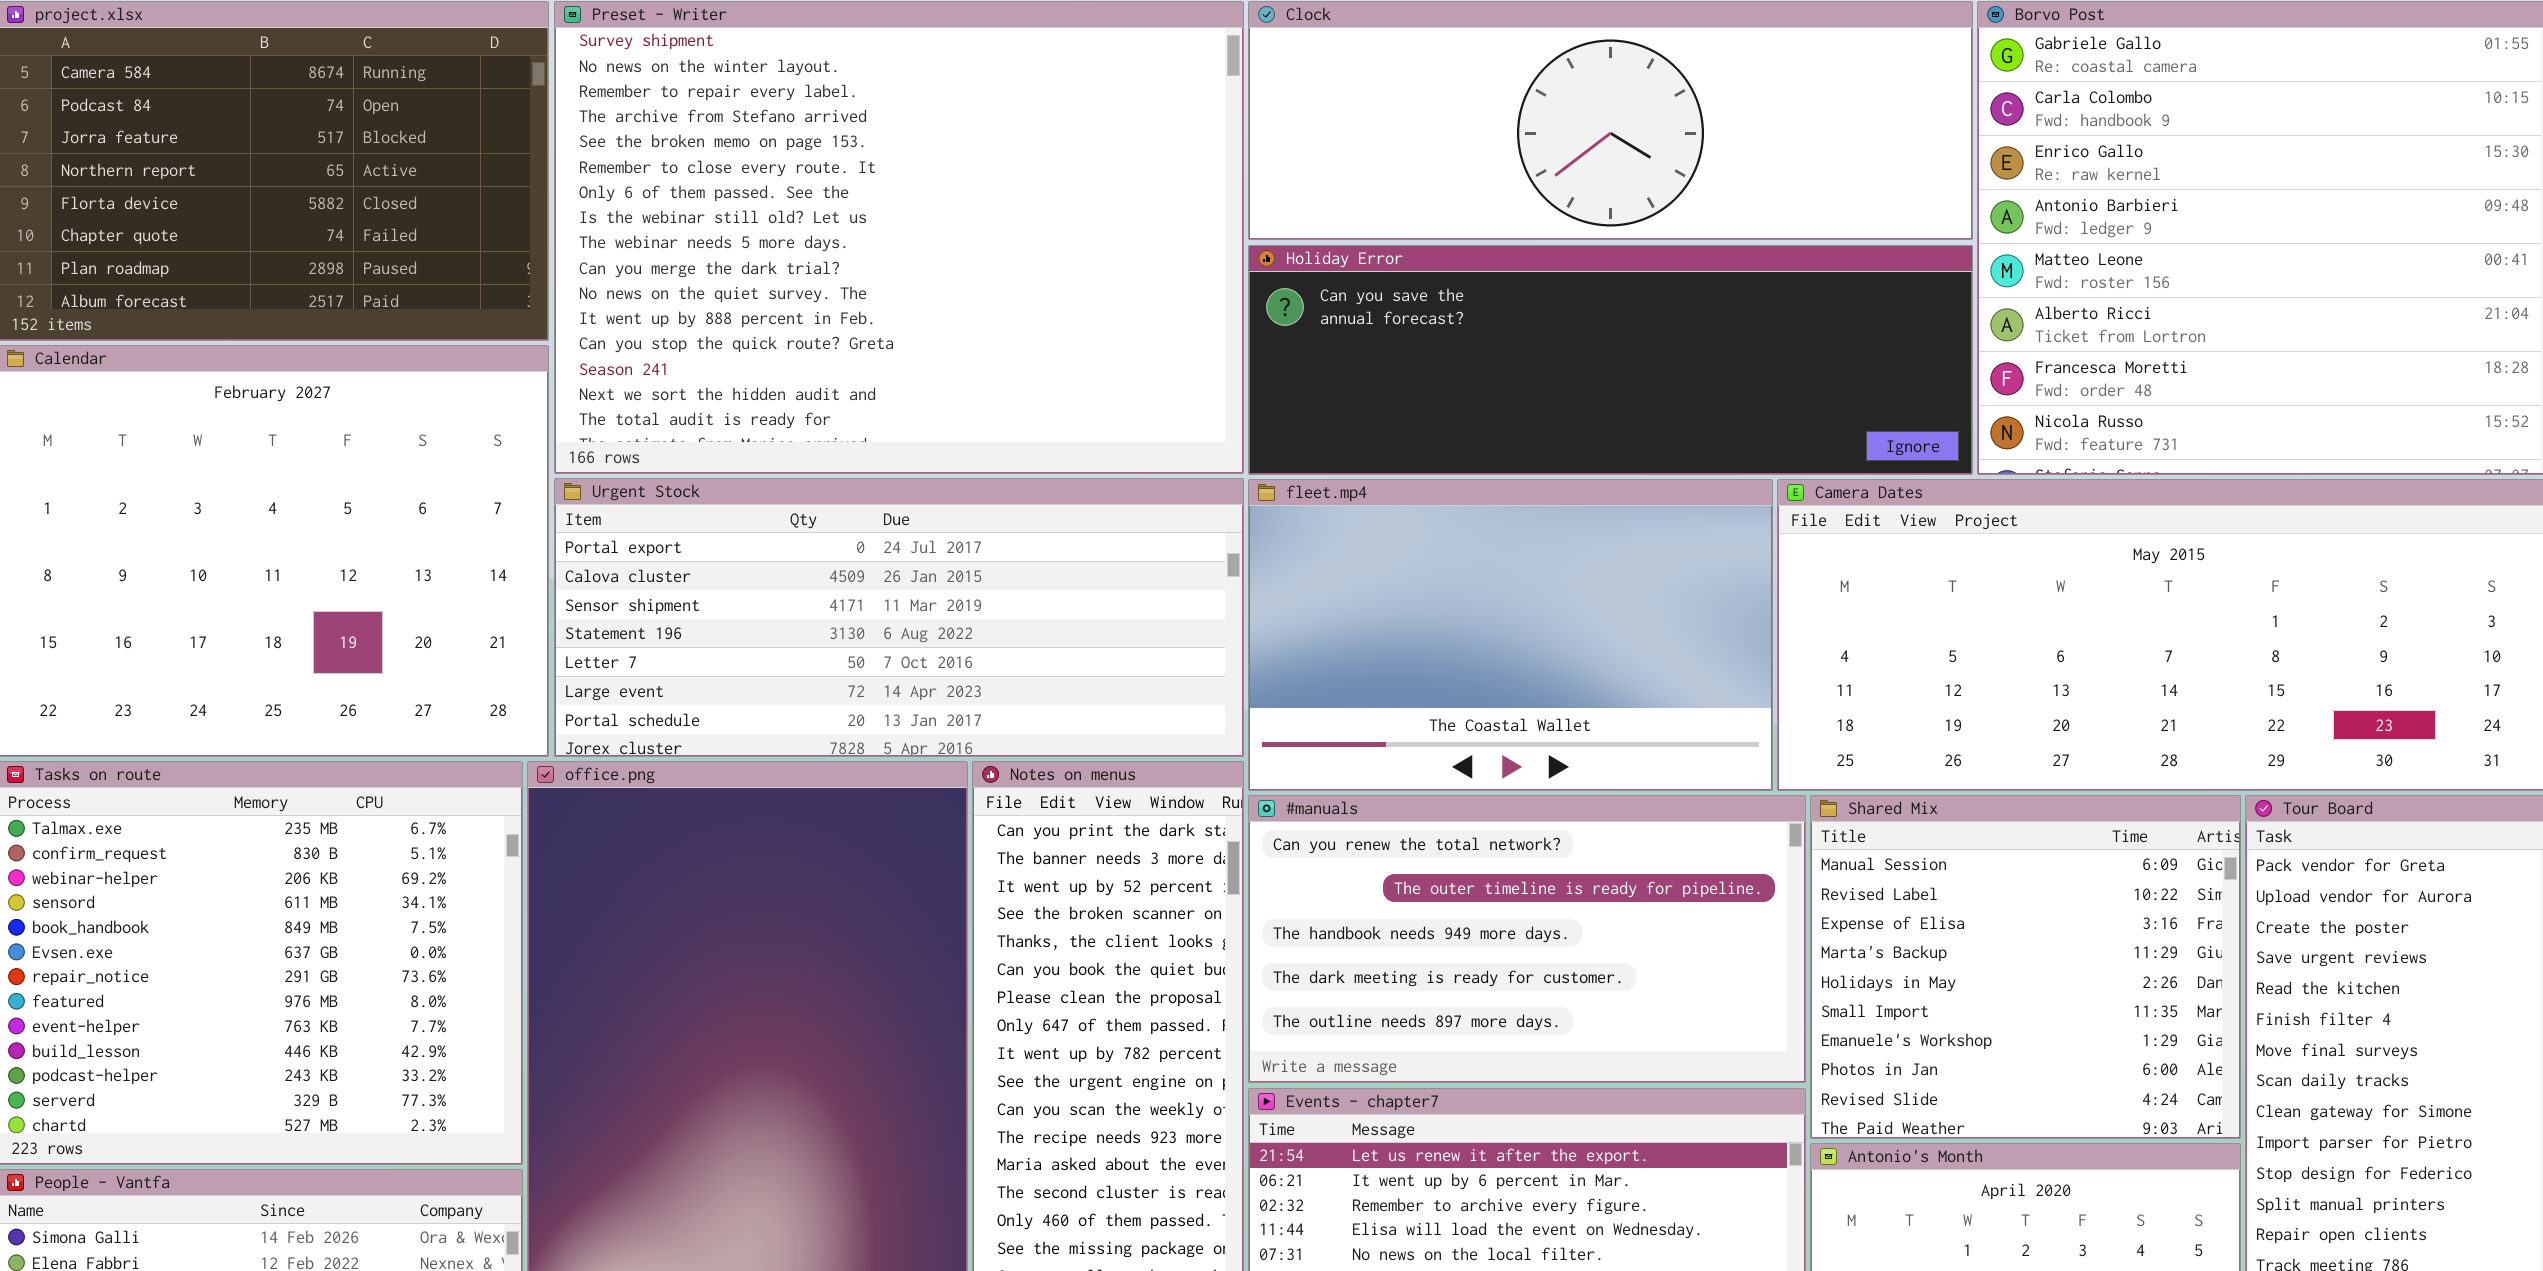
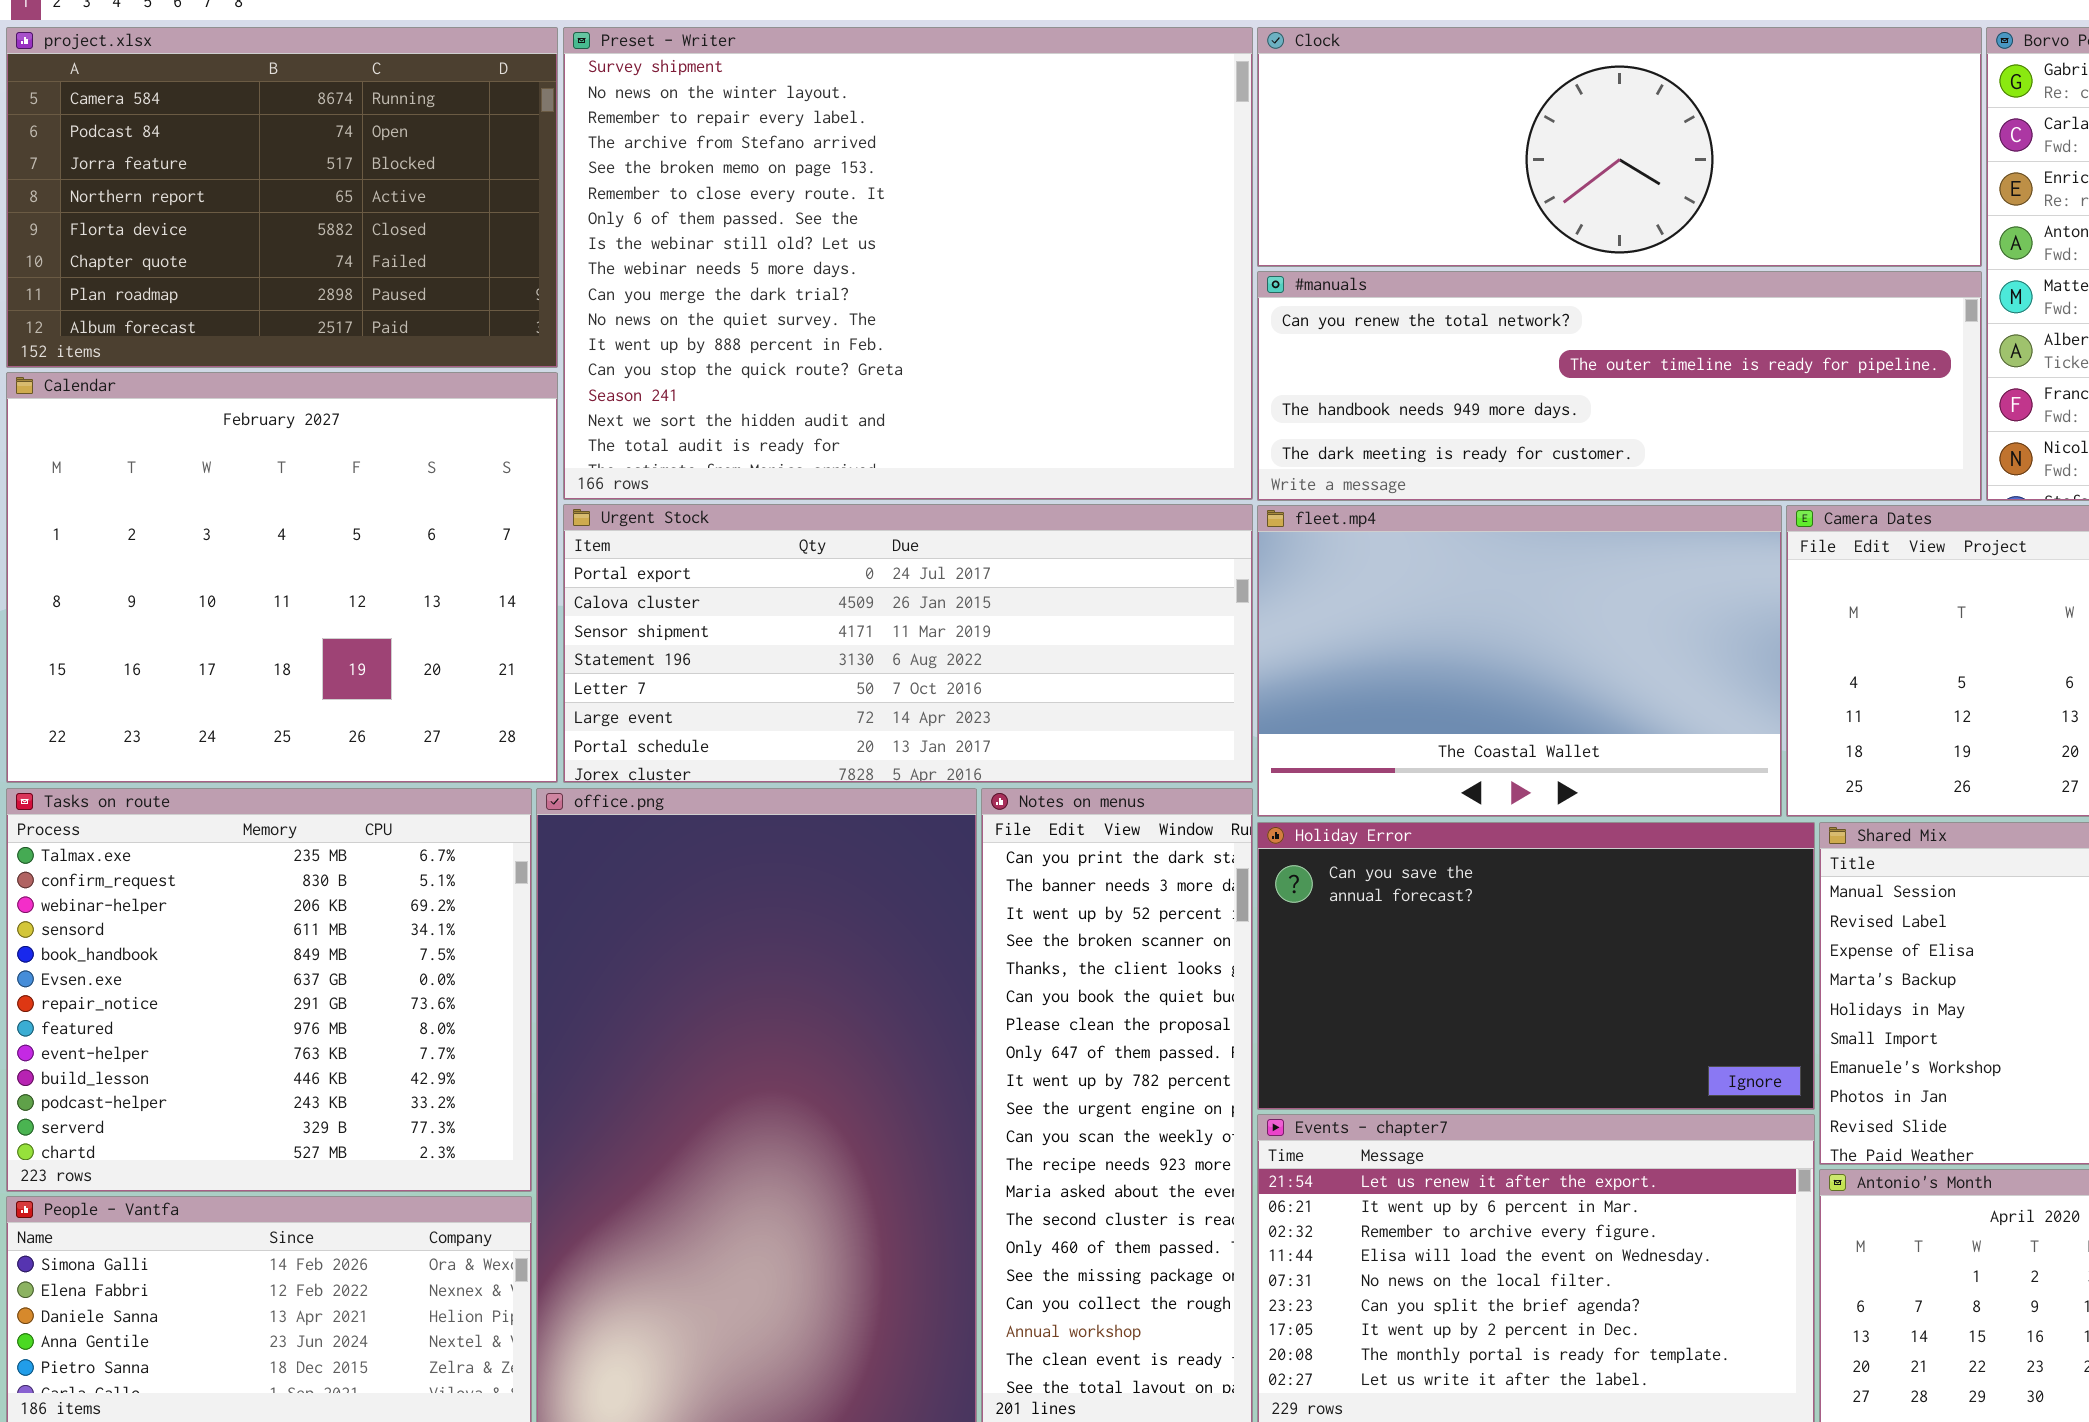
Holiday Error: [1248,245,1973,475] -> [1257,822,1815,1110], moved, resized
#manuals: [1248,795,1806,1083] -> [1257,271,1982,501], moved, resized

